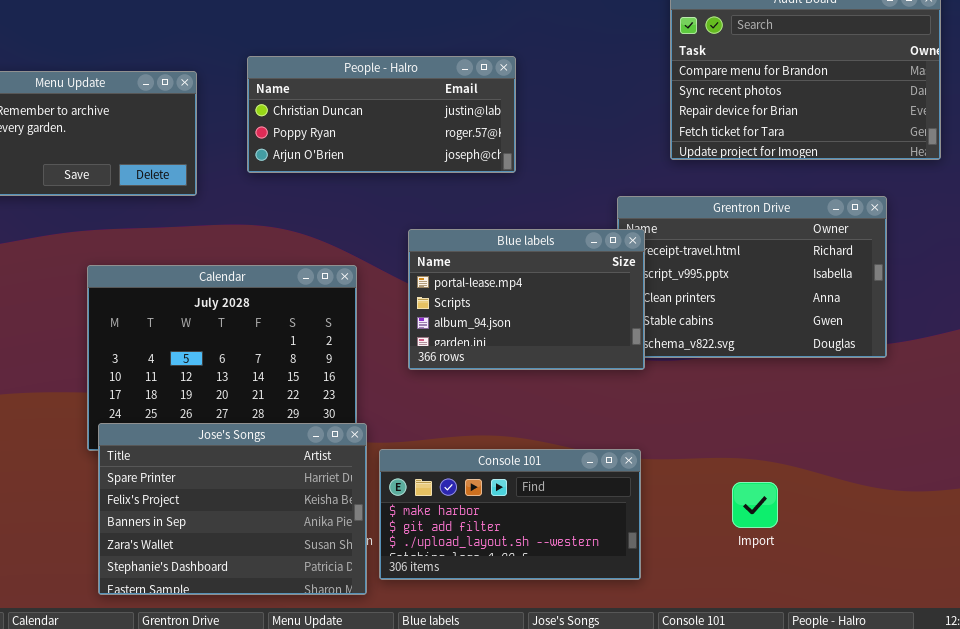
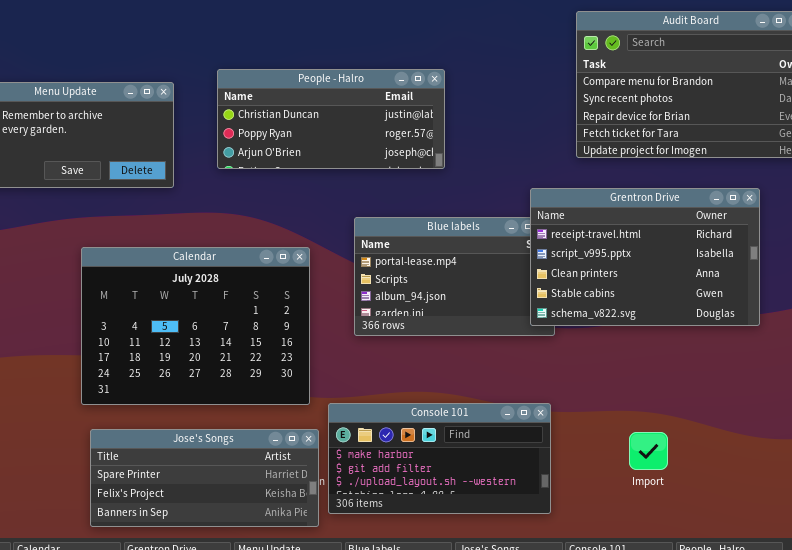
Grentron Drive: [617,196,887,358] -> [530,188,760,326], raised
Jose's Songs: [98,423,367,595] -> [90,429,319,527], resized

